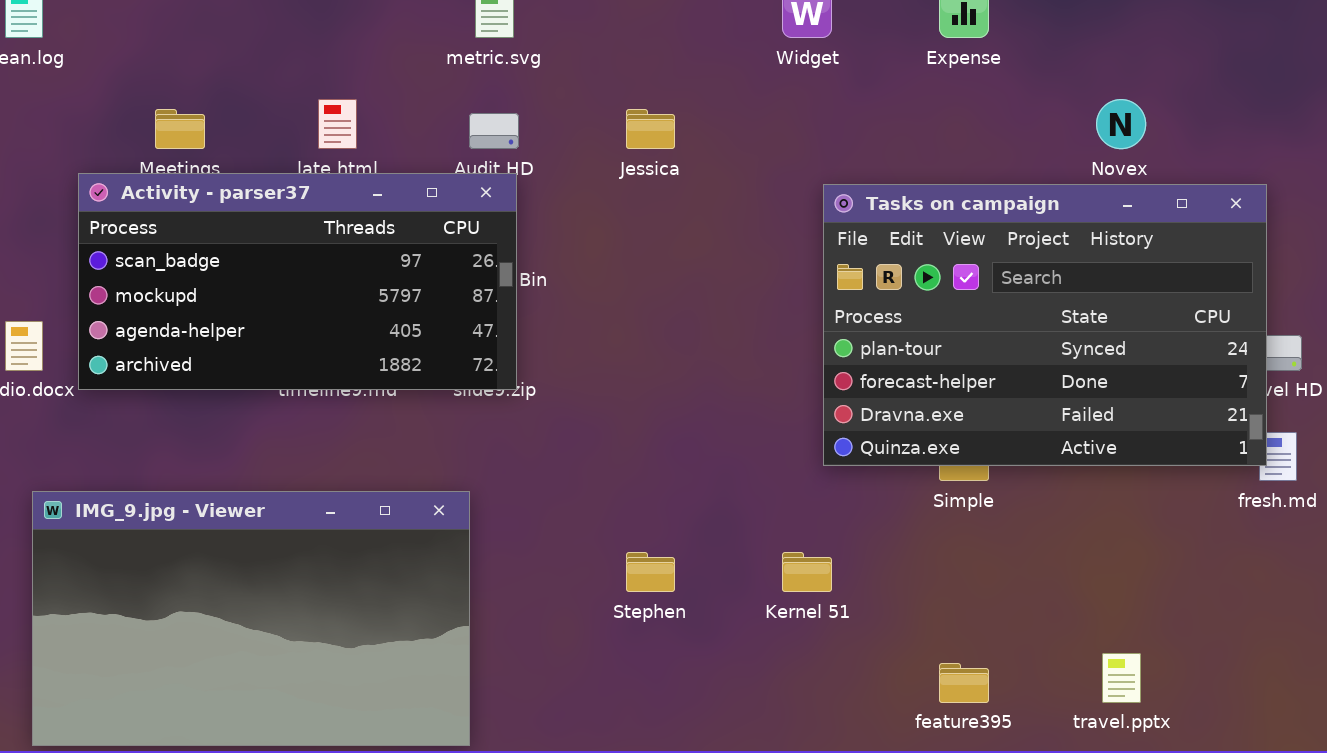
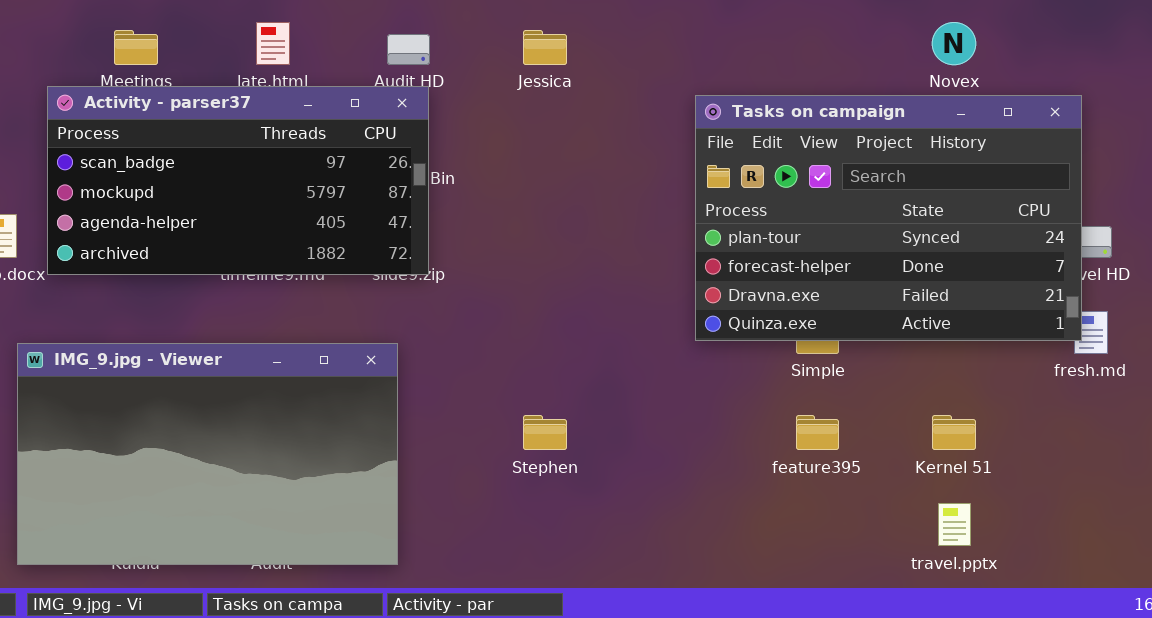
IMG_9.jpg - Viewer: [32,491,470,746] -> [17,343,398,565], moved
Kernel 51: [782,552,832,592] -> [932,415,976,450], moved
feature395: [939,663,989,703] -> [796,415,839,450], moved

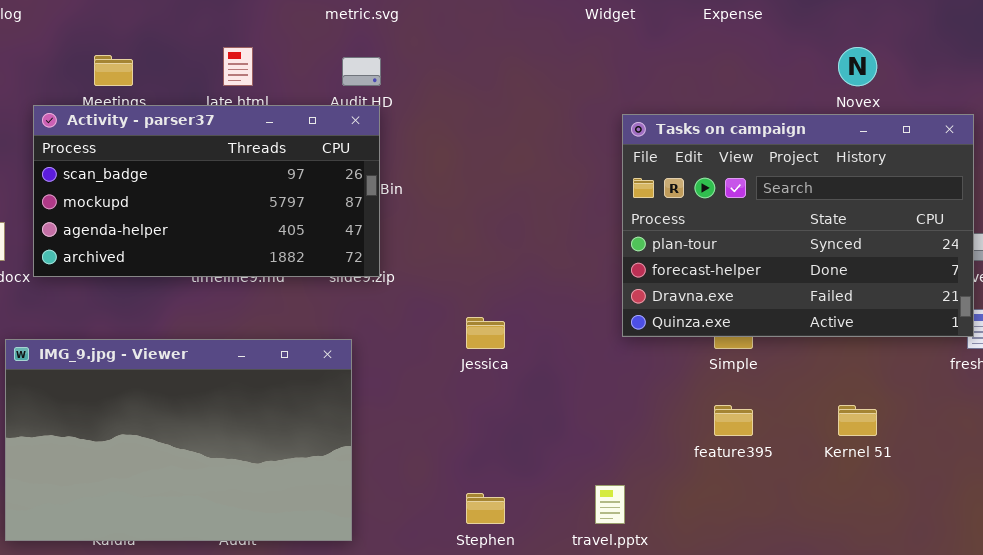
Jessica: [523,30,567,65] -> [466,317,505,349], moved
Stephen: [523,415,567,450] -> [466,493,505,524], moved
travel.pptx: [938,503,971,546] -> [595,485,625,524], moved

